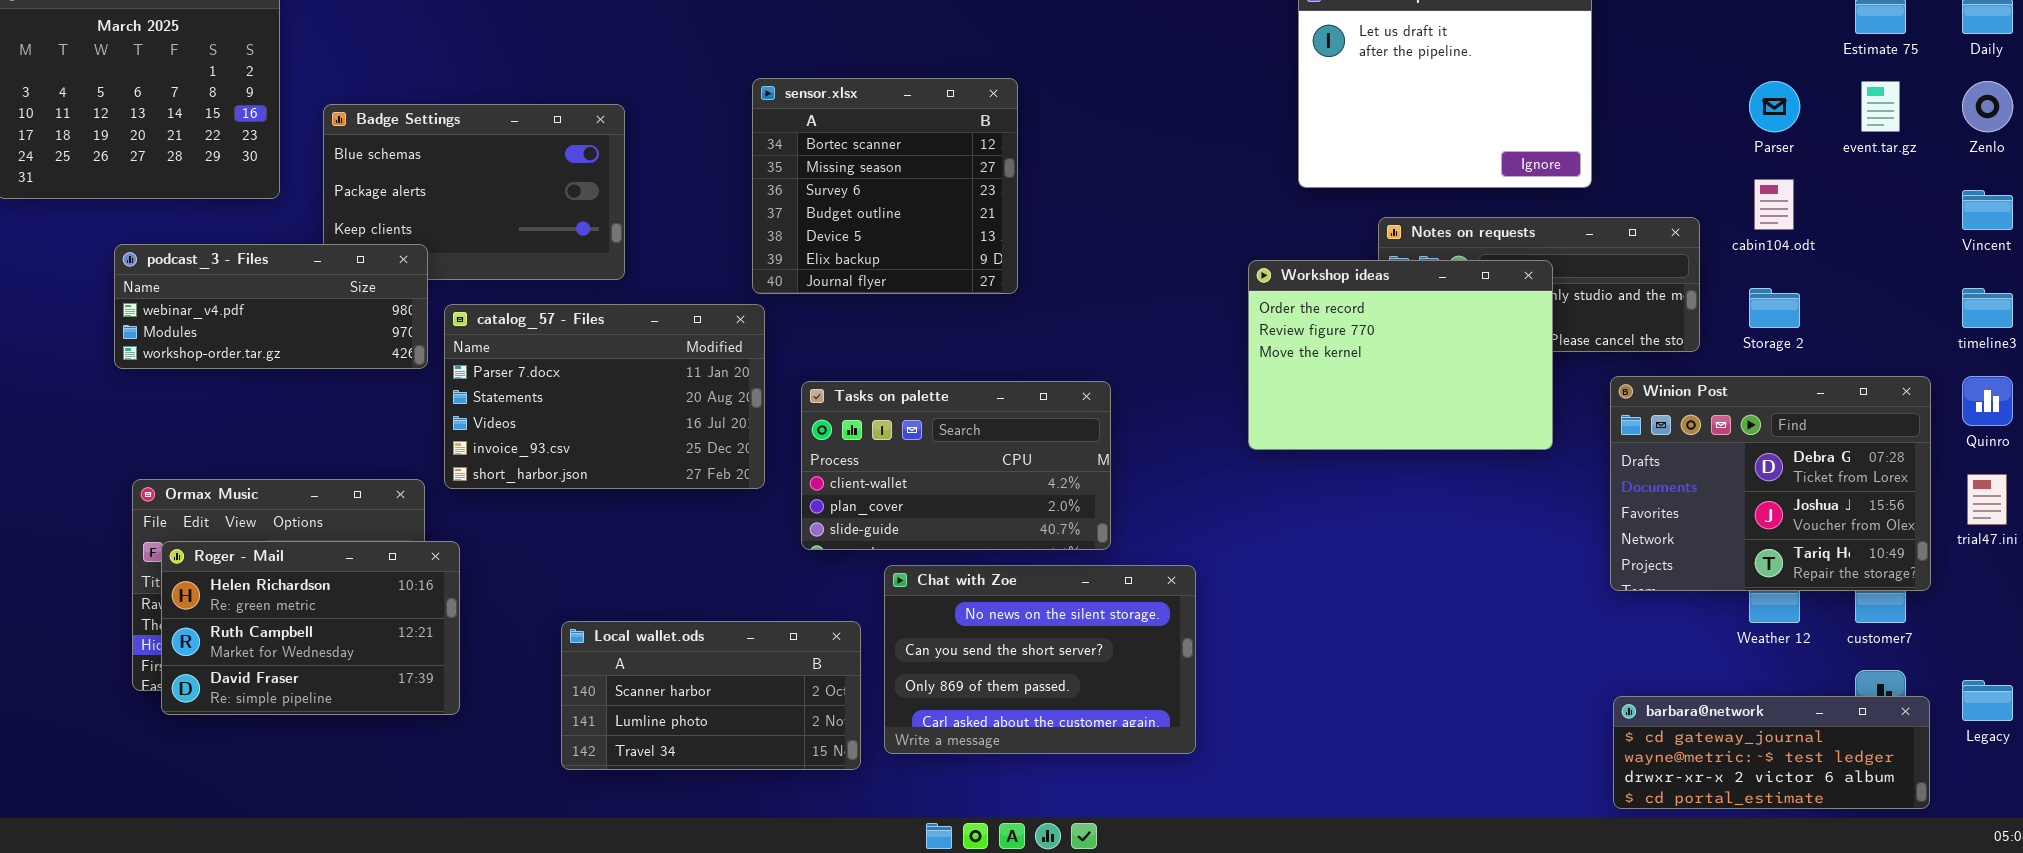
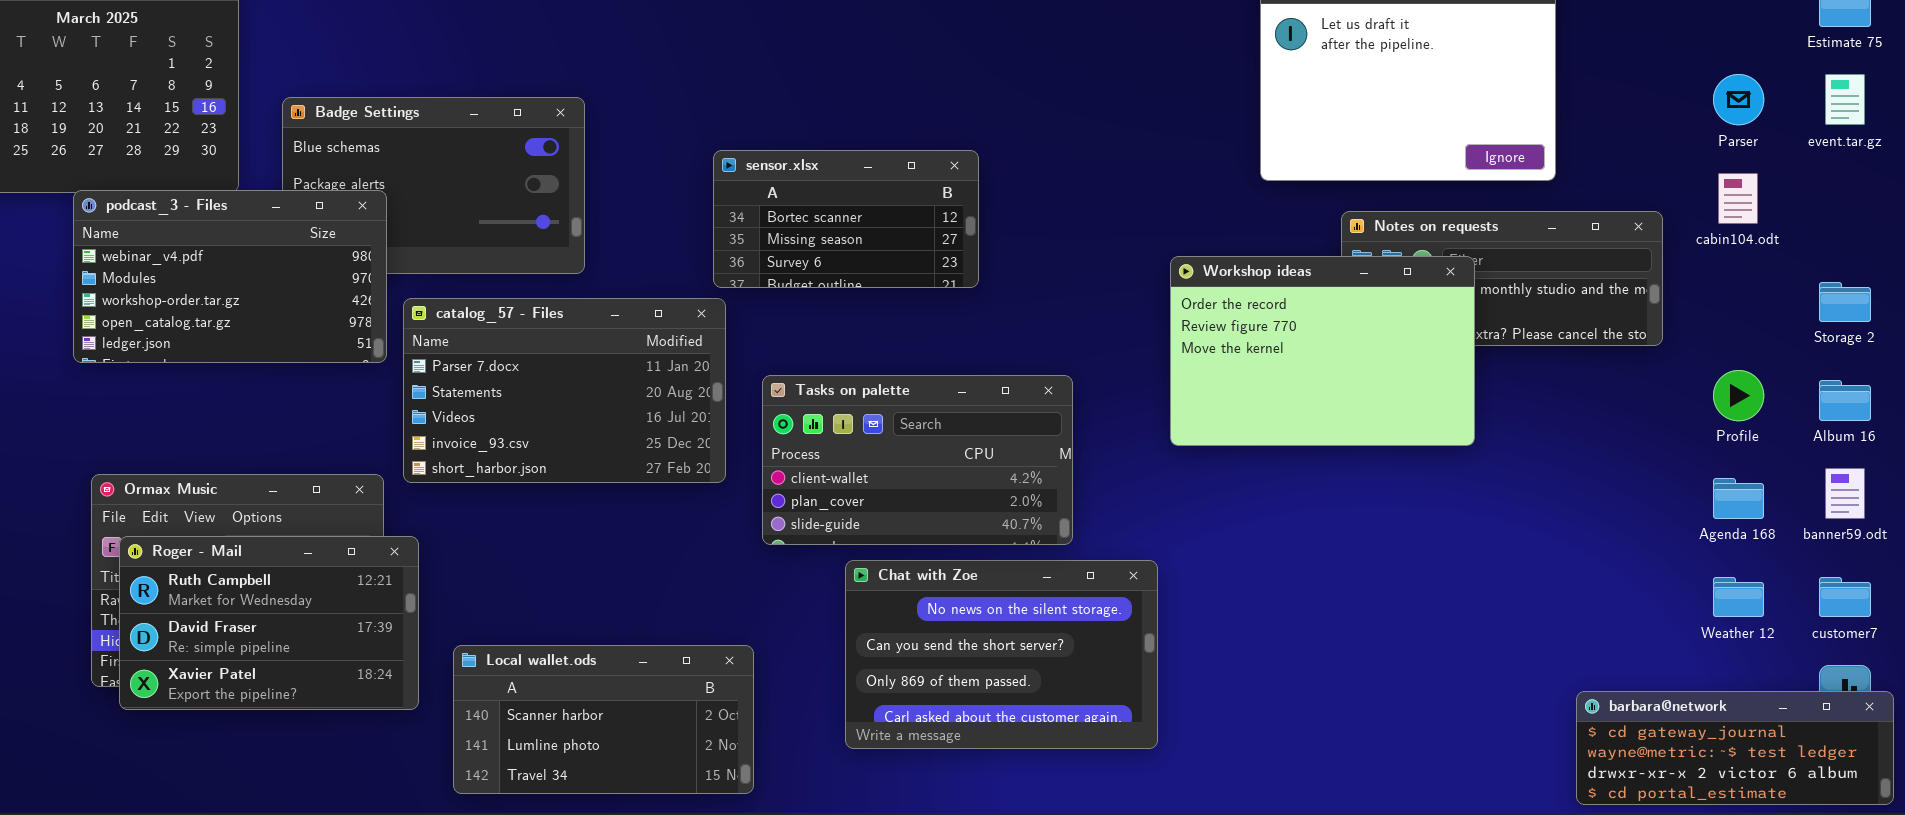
sensor.xlsx: [752,78,1018,294] -> [713,150,979,288], resized
podcast_3 - Files: [114,244,428,369] -> [73,190,387,363], resized
Workshop ideas: [1248,260,1553,450] -> [1170,256,1475,446], moved
Storage 2: [1749,288,1800,328] -> [1819,282,1871,322], moved
Winion Post: [1610,376,1931,591] -> none, closed
Roger - Mail: [161,541,460,715] -> [119,536,419,710], scrolled down 1 row
Local wallet.ods: [561,621,861,770] -> [453,645,754,794], moved

